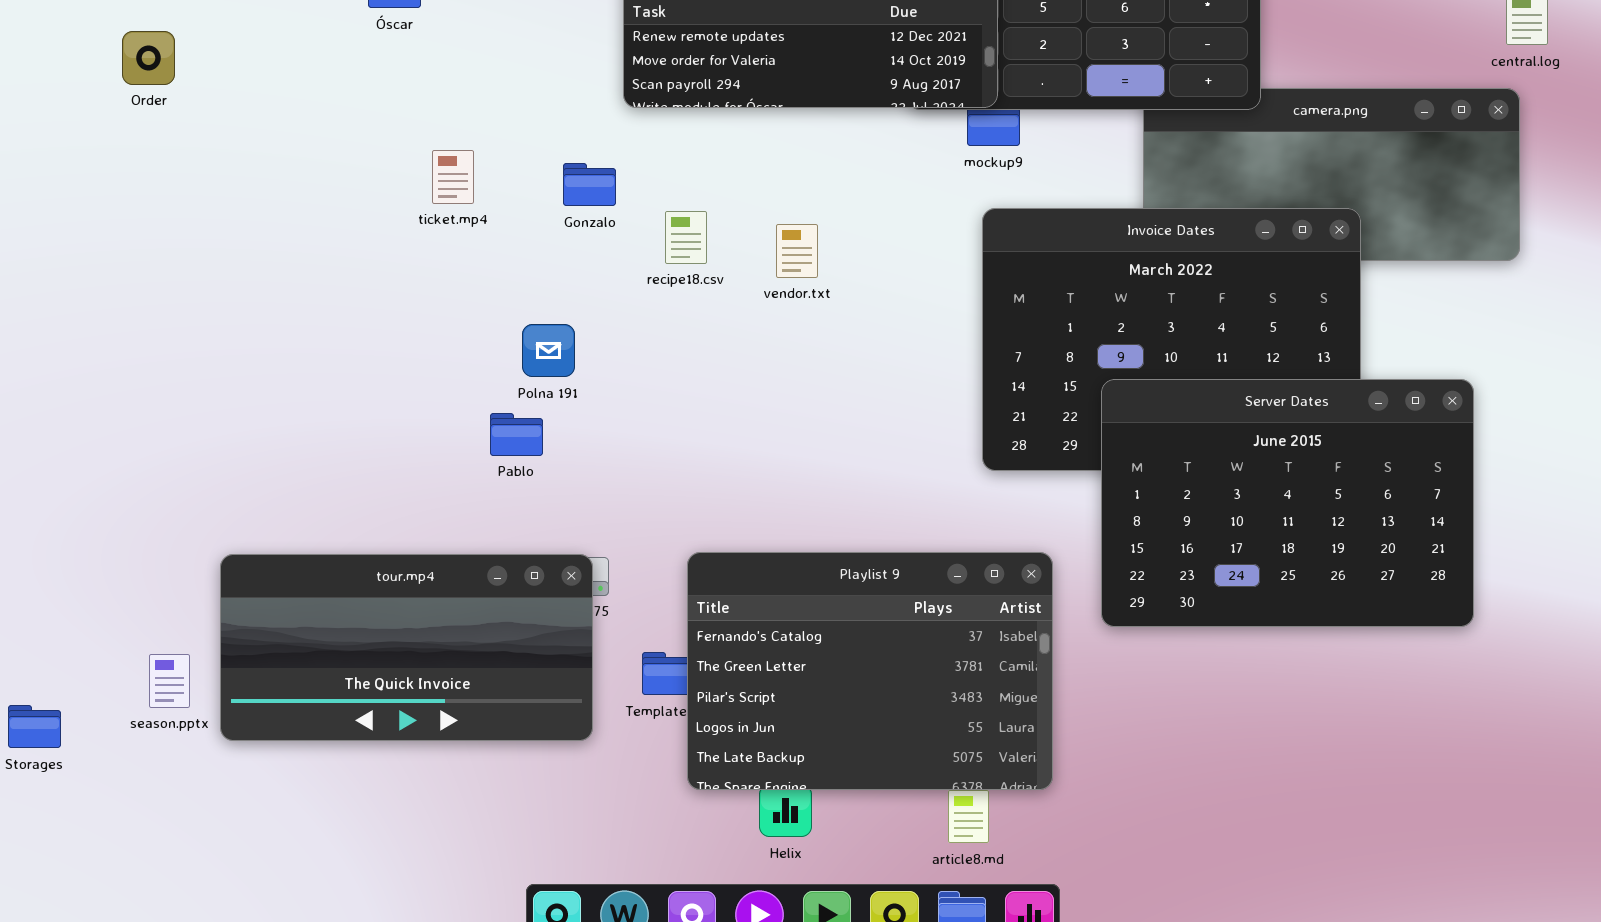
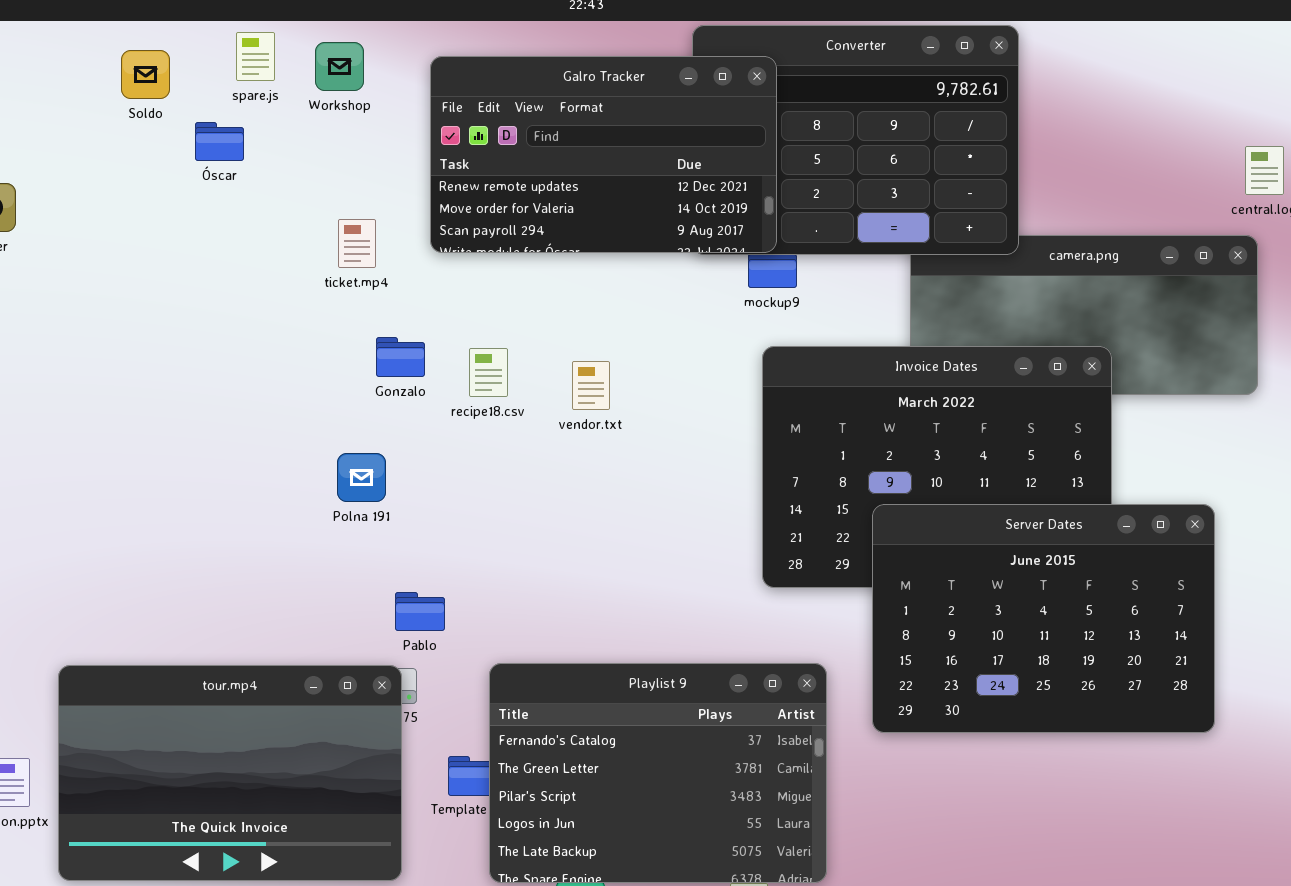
ticket.mp4: [432,150,474,204] -> [338,219,376,268], moved
Gonzalo: [563,163,616,206] -> [376,337,425,377], moved
Pablo: [490,413,543,456] -> [395,592,445,631], moved
tour.mp4: [220,554,593,741] -> [58,665,402,881], resized

